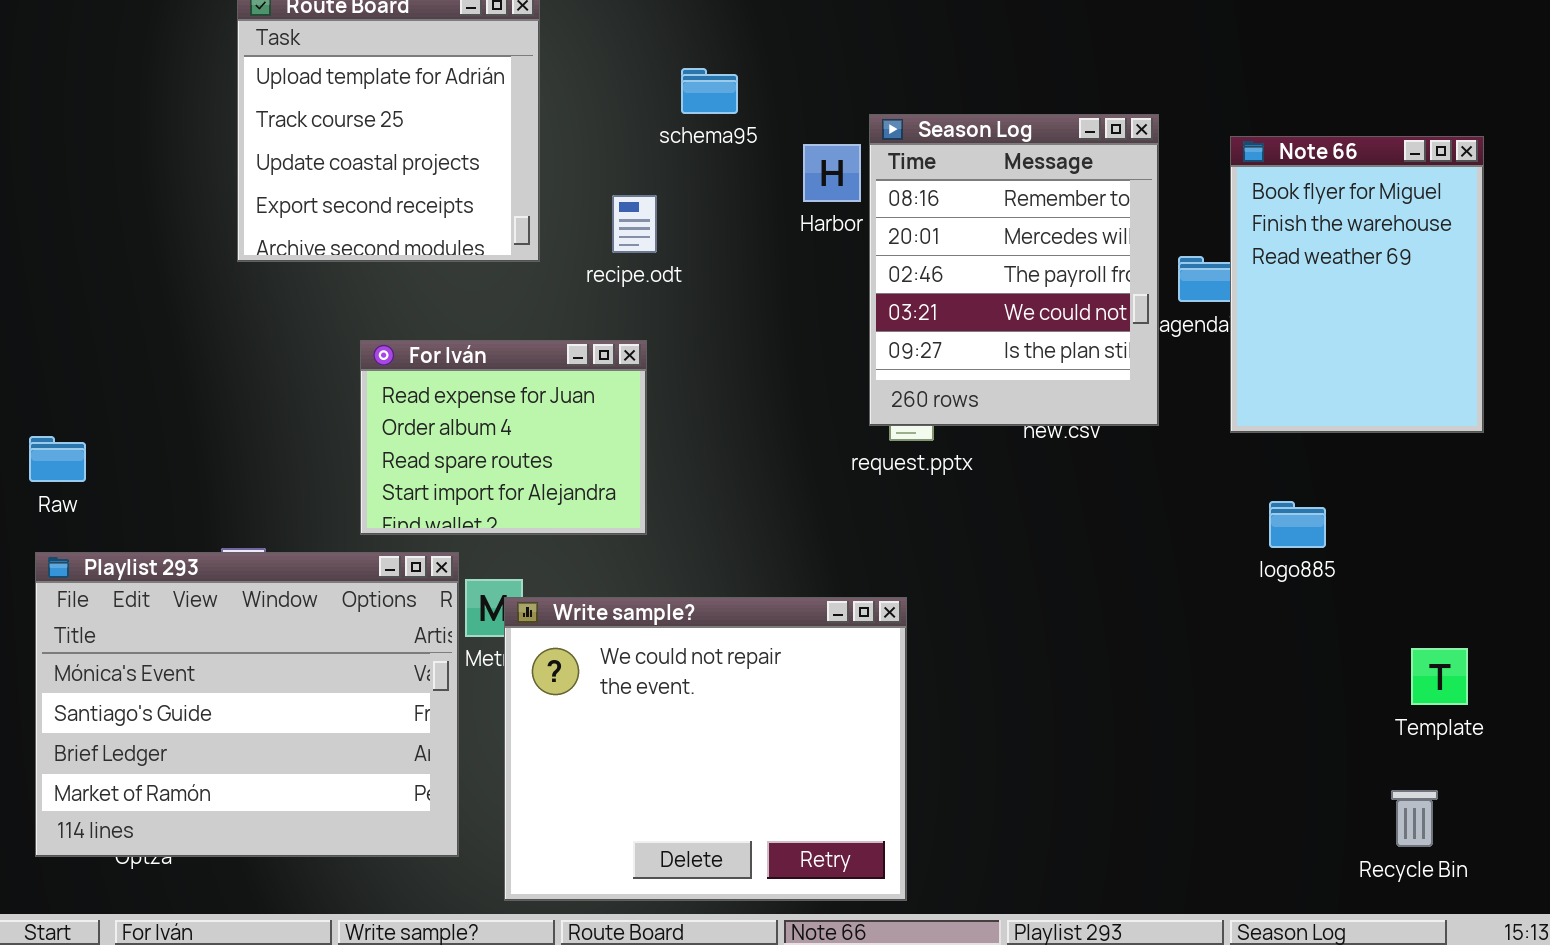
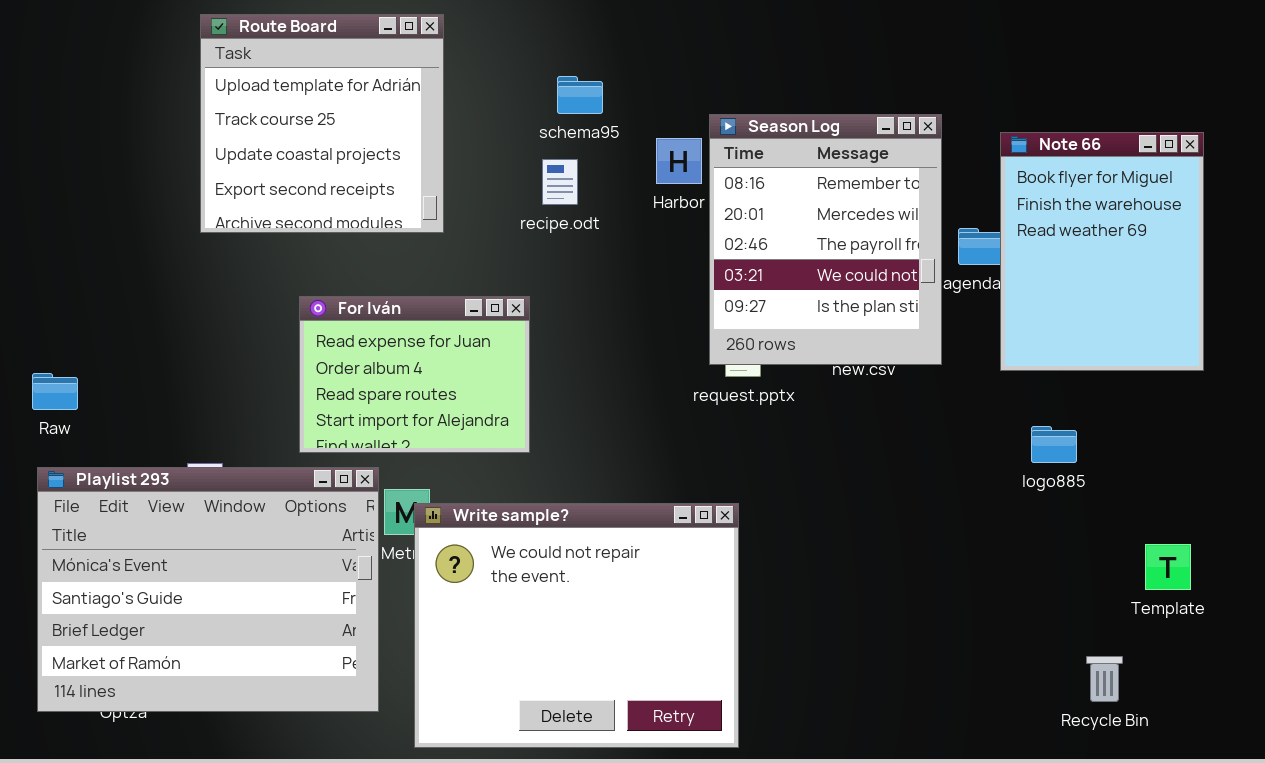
recipe.odt: [612,195,657,253] -> [542,159,578,205], moved
Recycle Bin: [1391,790,1438,847] -> [1086,656,1123,702], moved

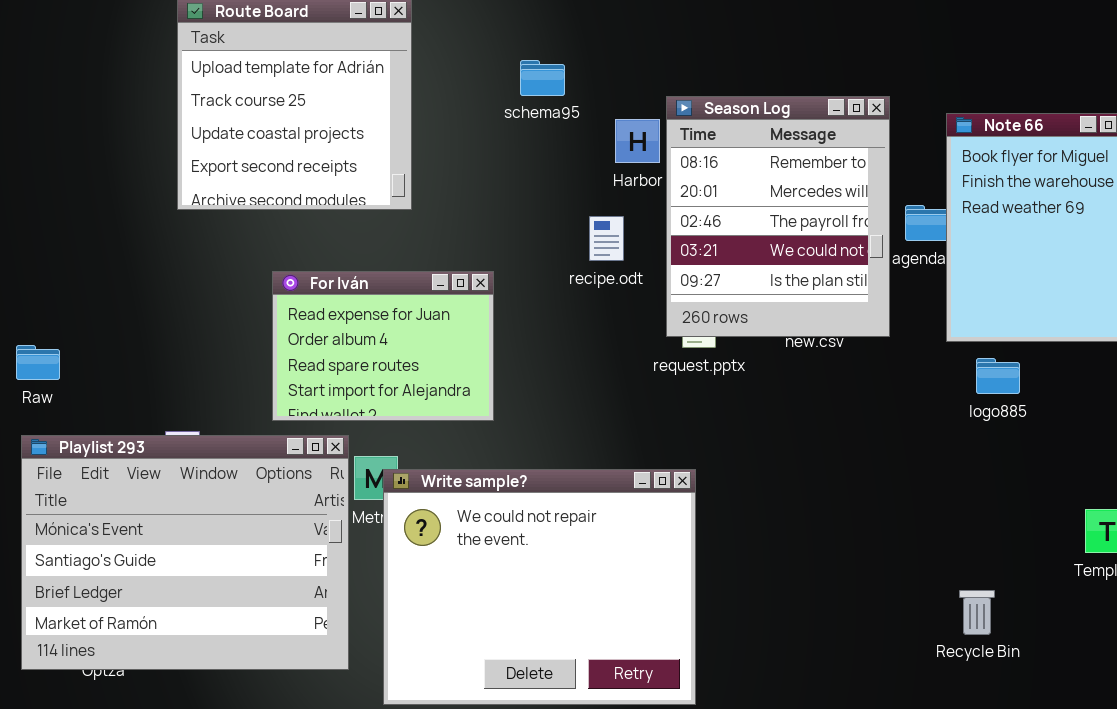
recipe.odt: [542,159,578,205] -> [589,216,624,261], moved
logo885: [1031,426,1077,463] -> [976,358,1020,394], moved
Recycle Bin: [1086,656,1123,702] -> [959,590,995,635], moved

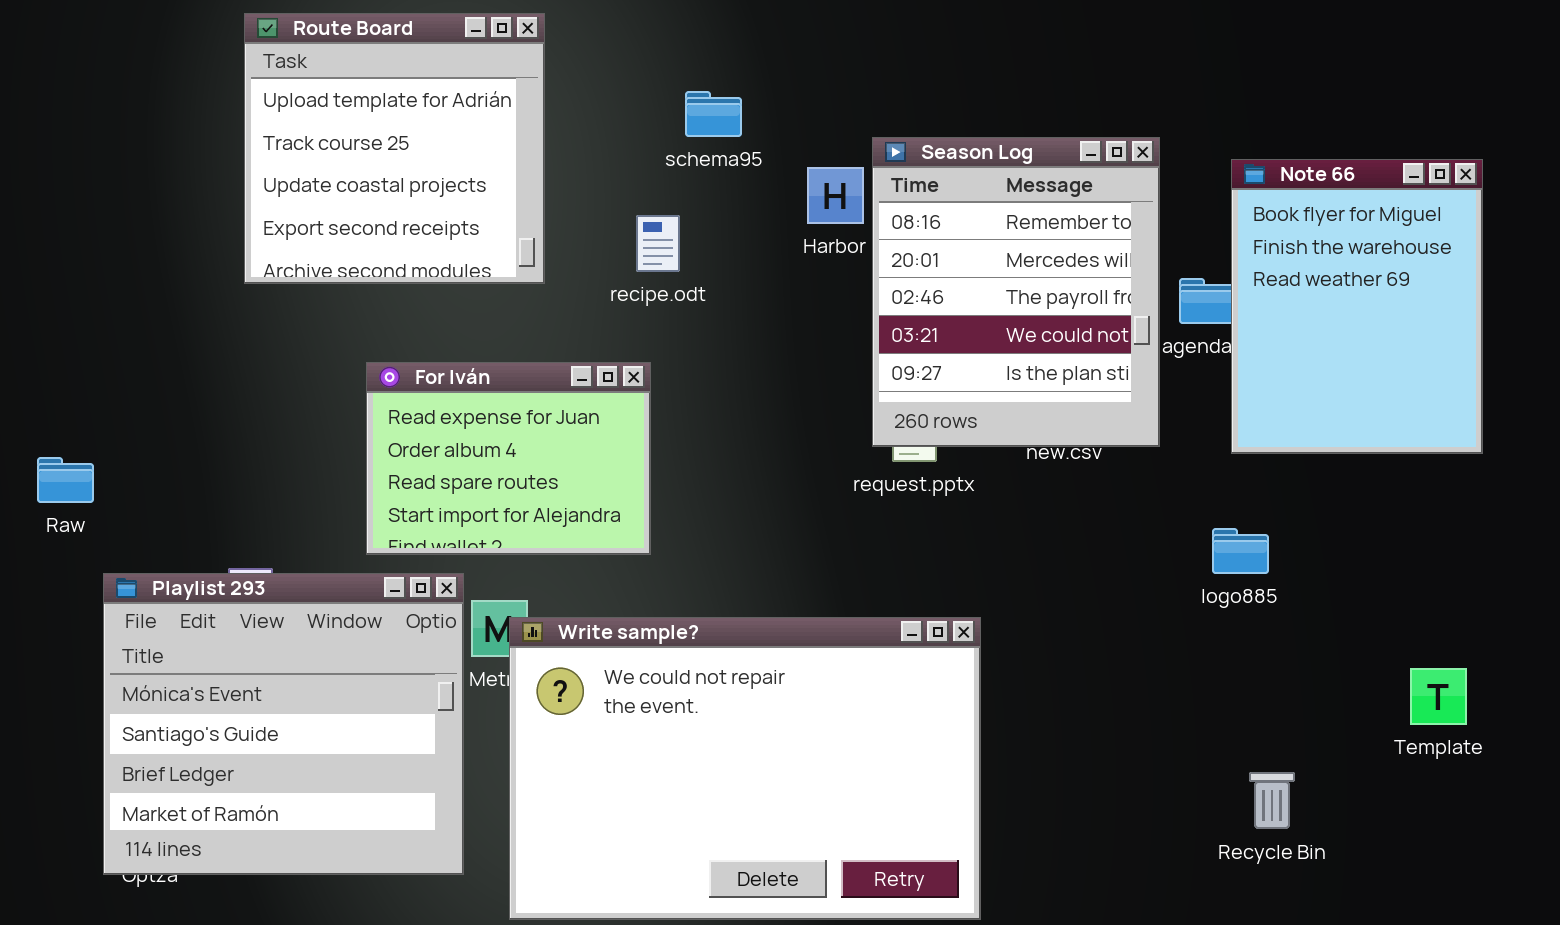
recipe.odt: [589,216,624,261] -> [636,215,680,272], moved
logo885: [976,358,1020,394] -> [1212,528,1269,574], moved
Playlist 293: [21,435,349,670] -> [103,573,464,875], resized
Write sample?: [383,469,696,705] -> [509,617,981,920], resized

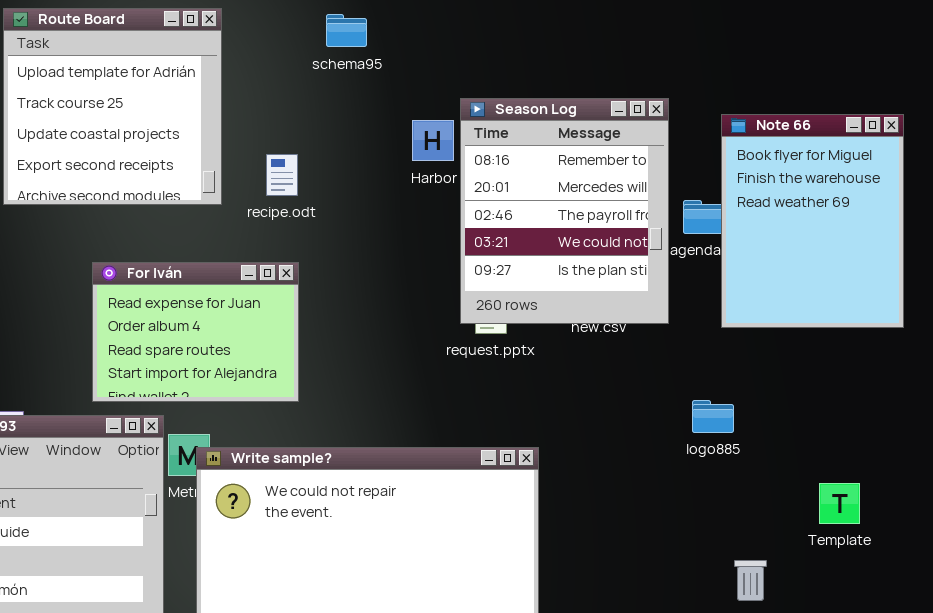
schema95: [685,91,742,137] -> [326,14,367,47], moved
recipe.odt: [636,215,680,272] -> [266,154,298,196], moved
logo885: [1212,528,1269,574] -> [692,400,734,433], moved
Template: [1410,668,1467,725] -> [819,483,860,524], moved

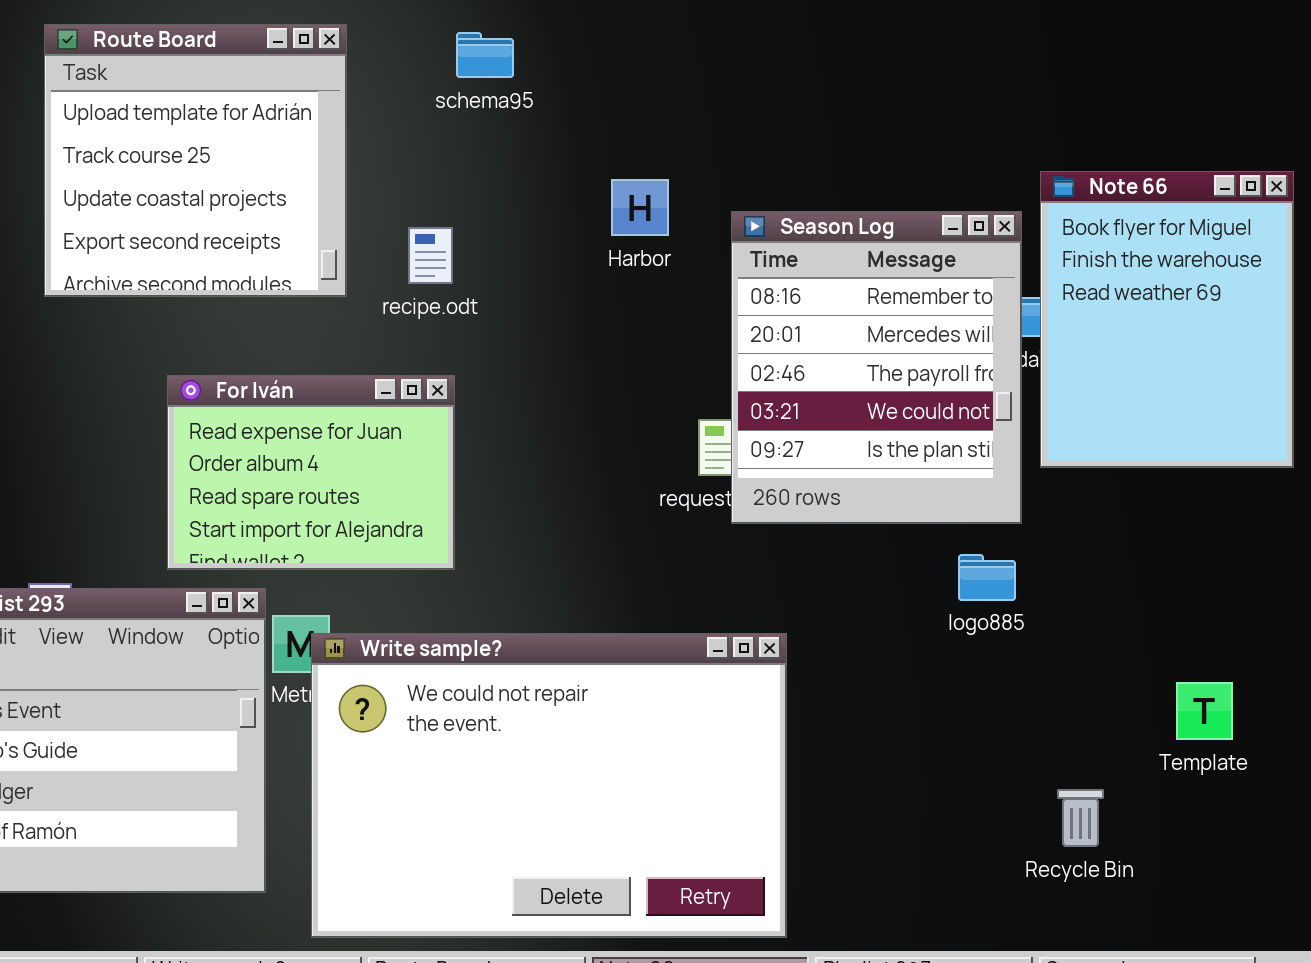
schema95: [326,14,367,47] -> [456,32,514,78], moved
Season Log: [460,98,669,324] -> [731,211,1022,524], moved
logo885: [692,400,734,433] -> [958,554,1016,601], moved

